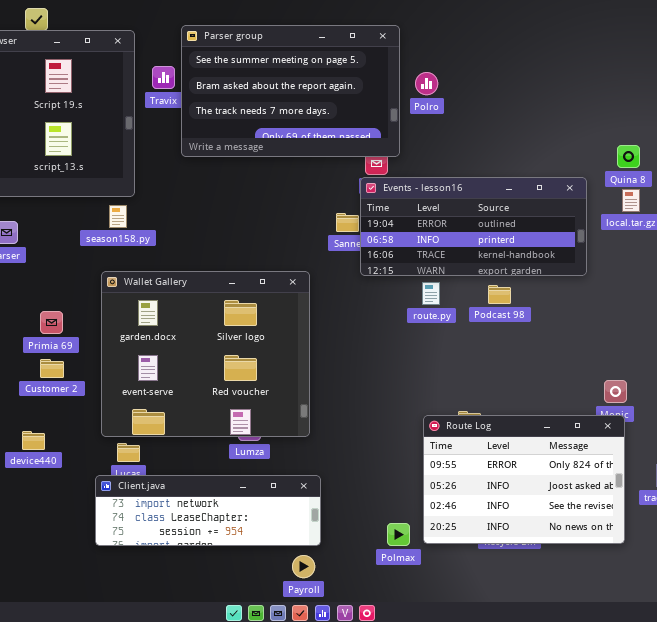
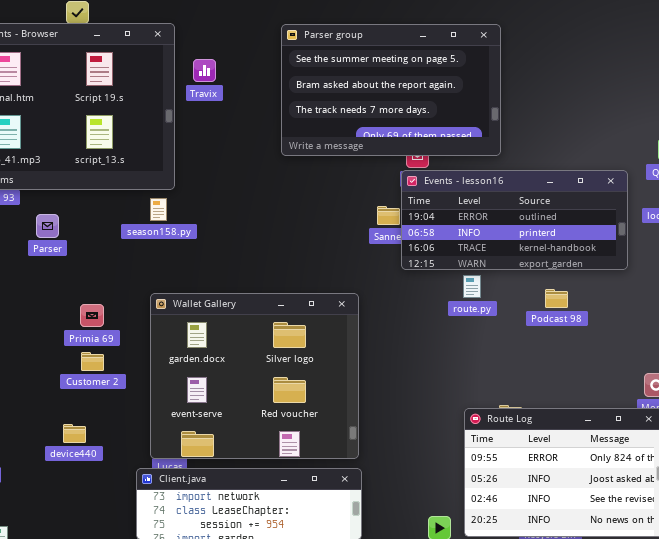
Parser group: [181,25,400,157] -> [281,24,501,156], moved
Wallet Gallery: [101,271,310,437] -> [150,293,359,459], moved
Podcast 98: [488,285,511,304] -> [545,289,568,308], moved

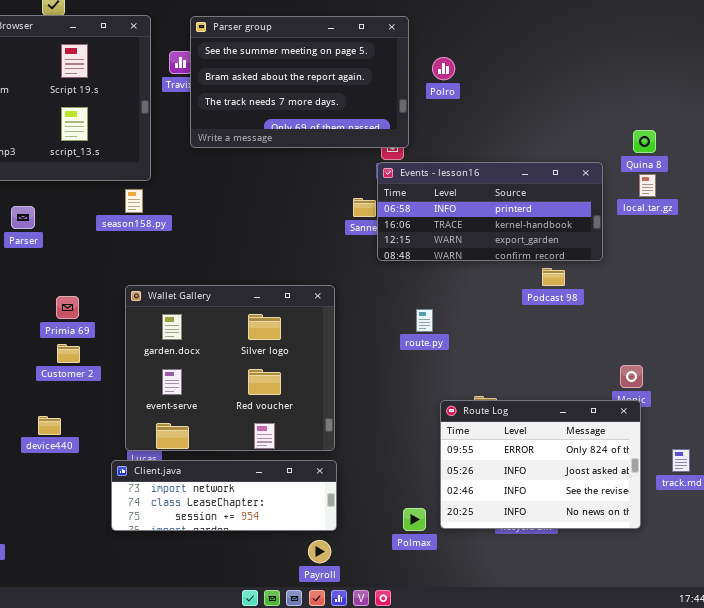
Parser group: [281,24,501,156] -> [190,16,409,148], moved
Events - lesson16: [401,170,628,270] -> [377,162,603,261], scrolled down 1 row
route.py: [463,275,481,298] -> [416,309,433,332], moved
Podcast 98: [545,289,568,308] -> [542,268,565,286], moved

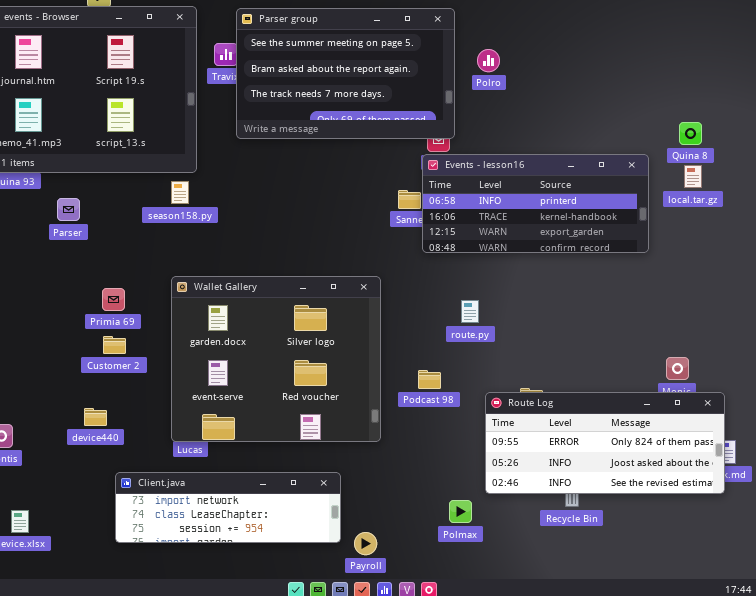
Podcast 98: [542,268,565,286] -> [418,370,441,389], moved
Route Log: [440,400,641,529] -> [485,392,725,494], resized
Client.java: [111,460,337,531] -> [115,472,341,543], moved

